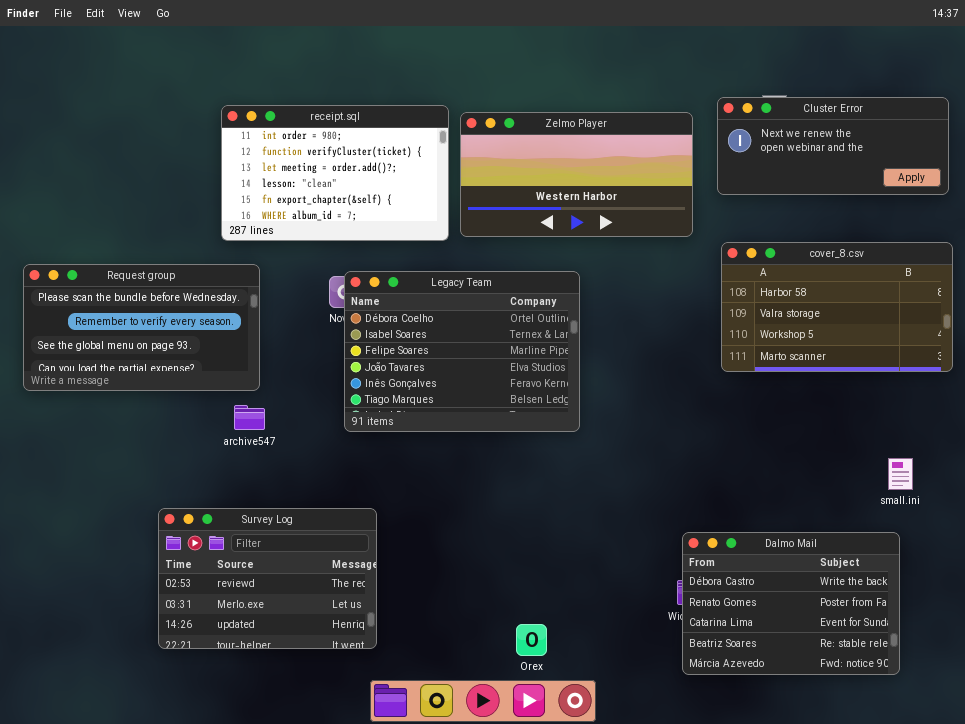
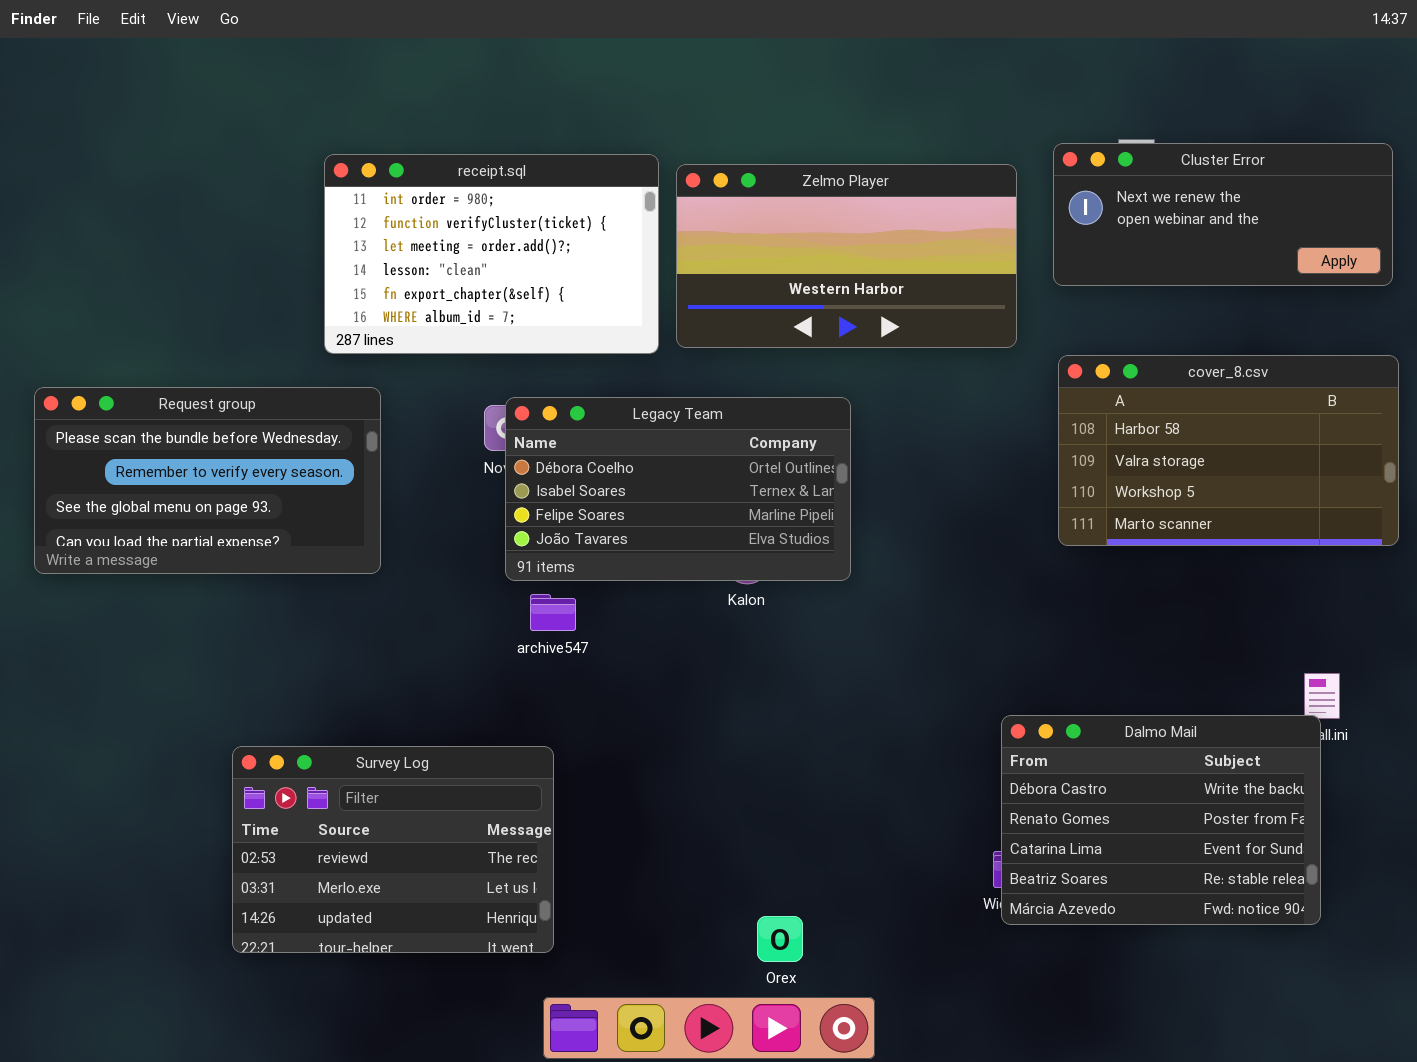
Legacy Team: [344,271,580,432] -> [505,397,851,581], resized
archive547: [234,405,265,430] -> [530,594,576,631], moved
Dalmo Mail: [682,532,900,675] -> [1001,715,1321,925], moved

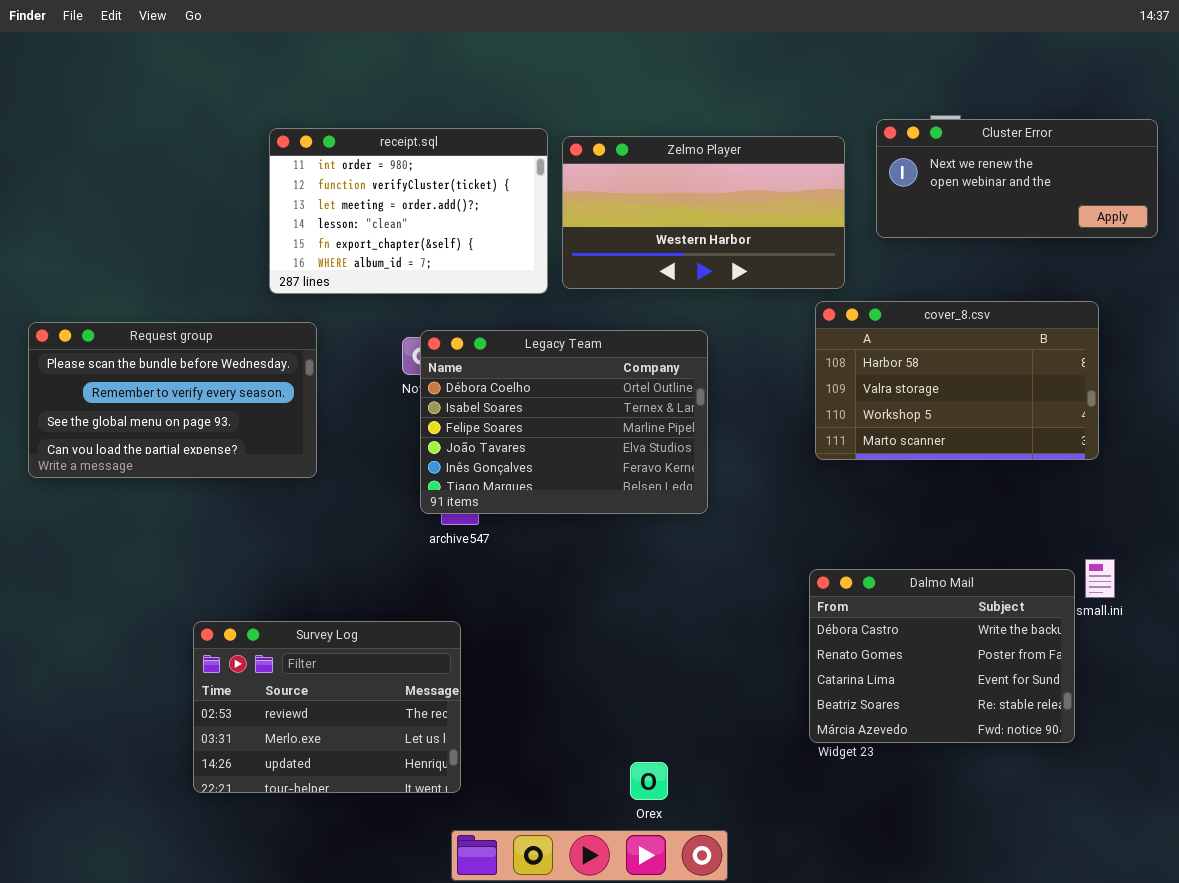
cover_8.csv: [1058,355,1399,546] -> [815,301,1099,460], moved
Legacy Team: [505,397,851,581] -> [420,330,708,514], resized
Dalmo Mail: [1001,715,1321,925] -> [809,569,1075,743], moved

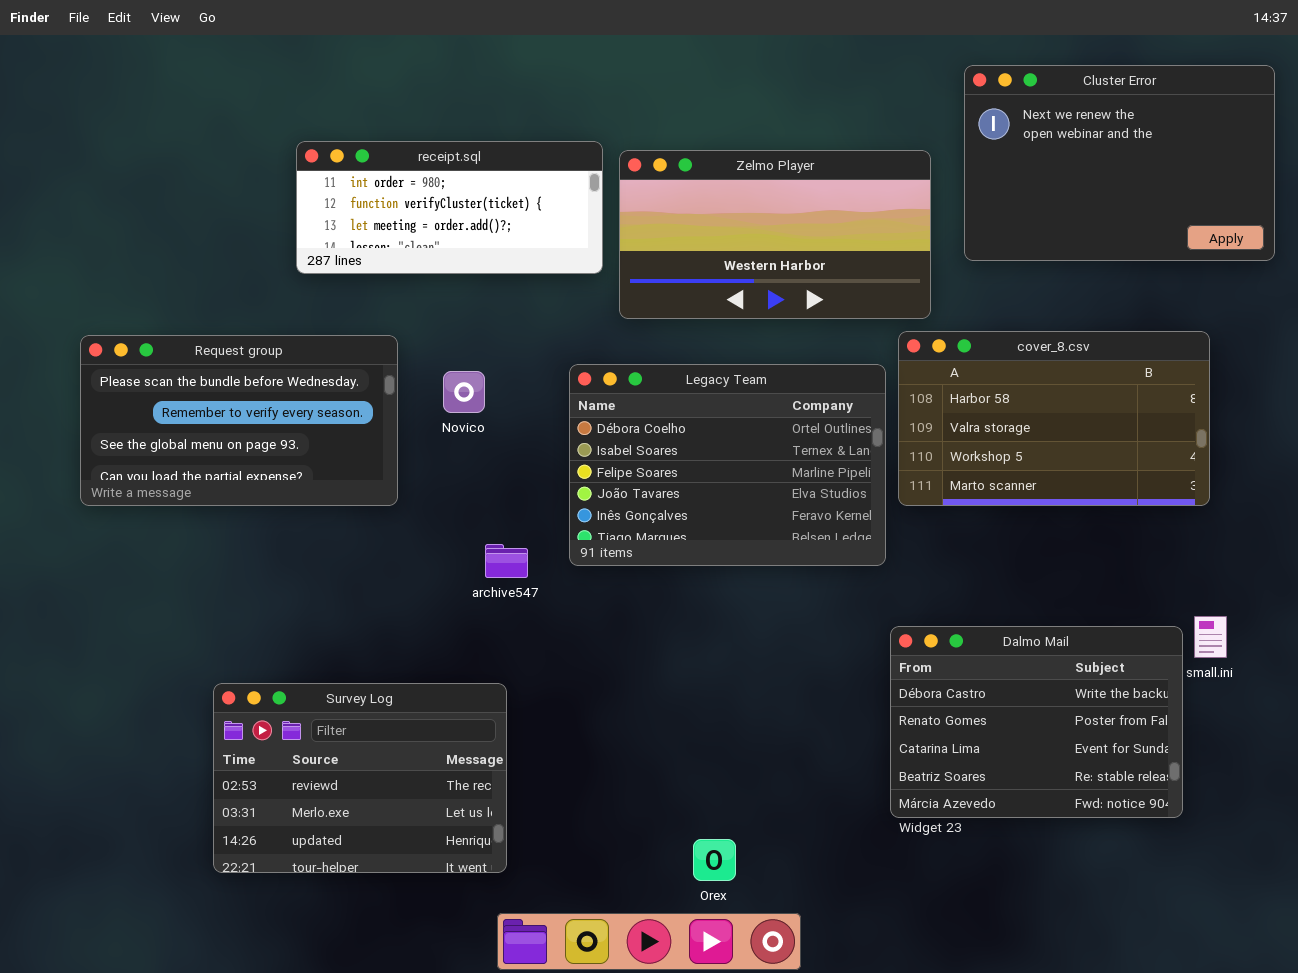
Cluster Error: [876,119,1158,238] -> [964,65,1275,261], resized
receipt.sql: [269,128,548,294] -> [296,141,603,274], resized
Request group: [28,322,317,478] -> [80,335,398,506], moved
Legacy Team: [420,330,708,514] -> [569,364,886,566], moved

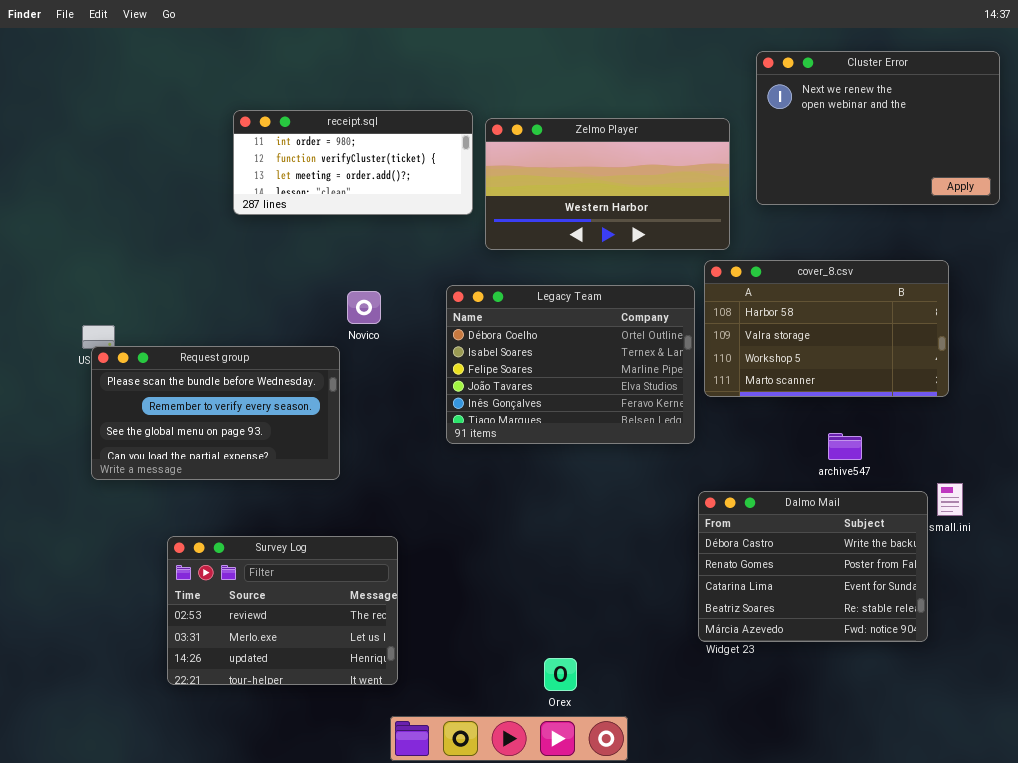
Request group: [80,335,398,506] -> [91,346,340,480], moved
archive547: [485,544,528,578] -> [828,433,862,460], moved

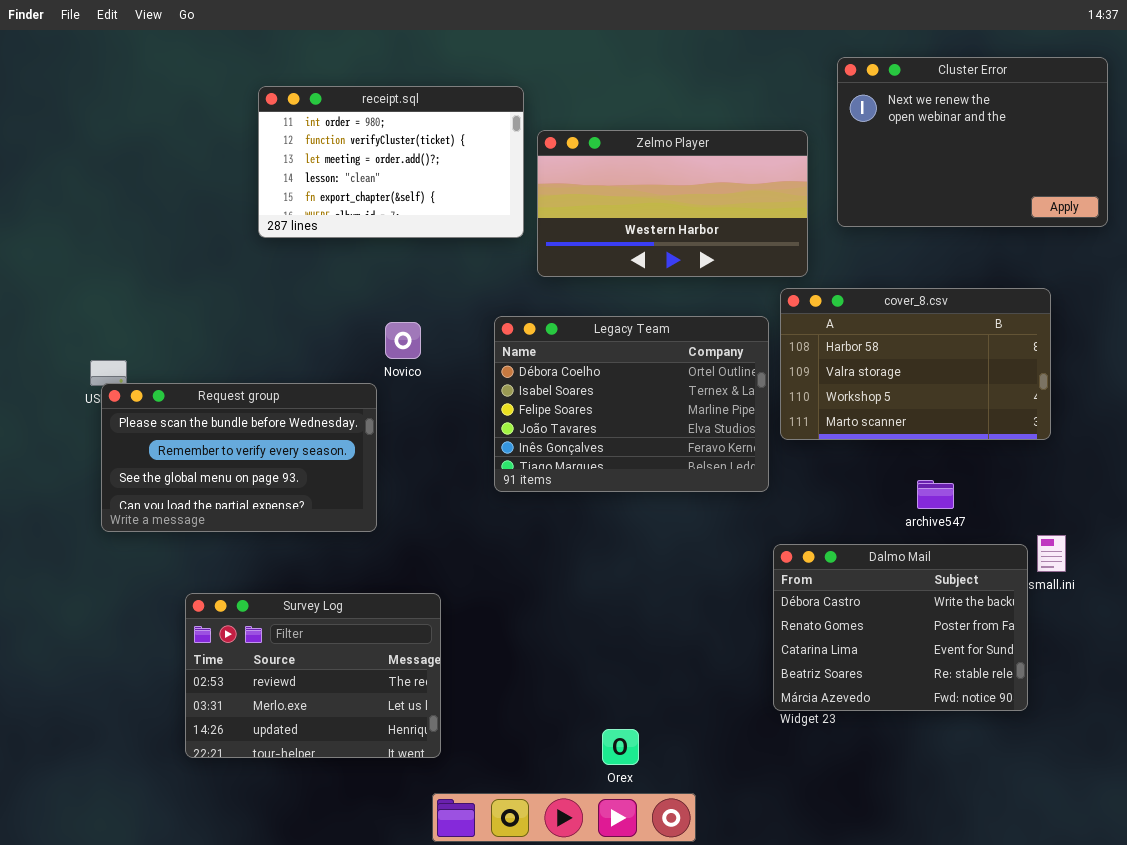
receipt.sql: [233,110,473,215] -> [258,86,524,238], resized

